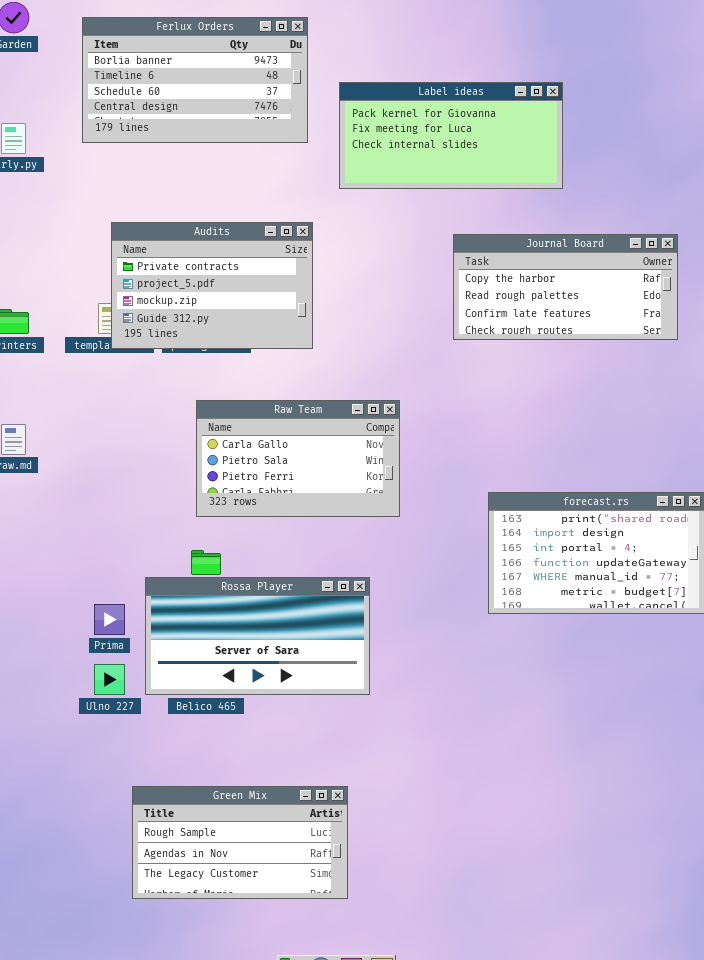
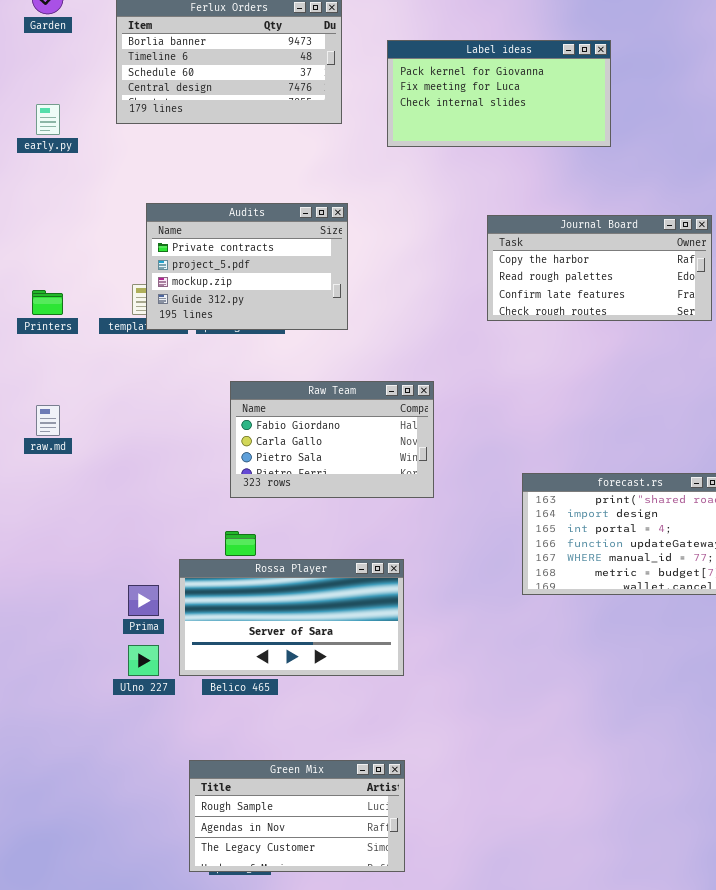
Label ideas: [339,82,563,189] -> [387,40,611,147], moved
Raw Team: [196,400,400,517] -> [230,381,434,498], scrolled up 1 row
Green Mix: [132,786,348,899] -> [189,760,405,872], moved

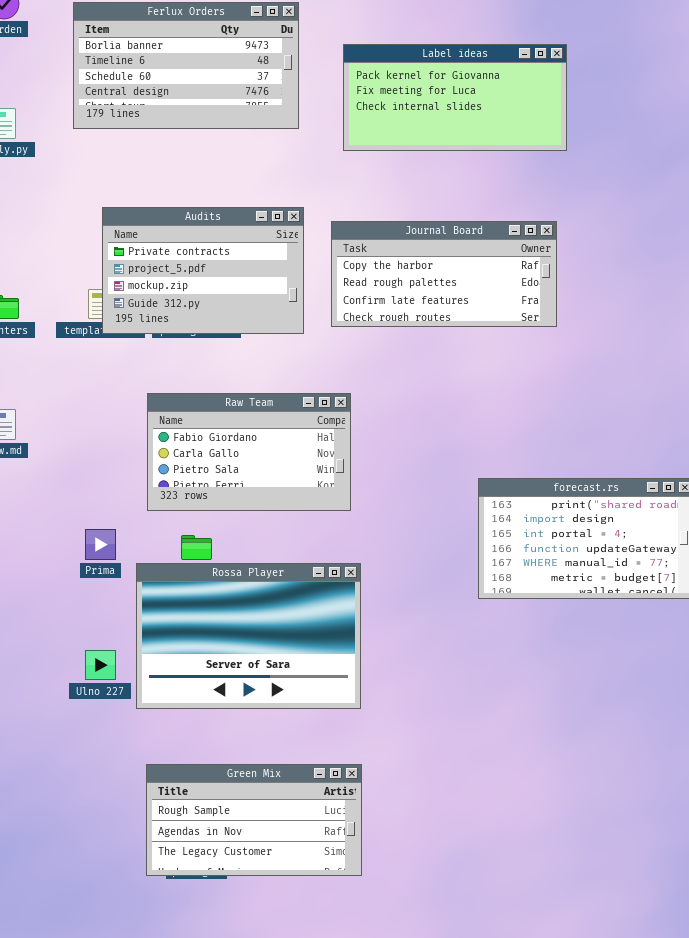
Journal Board: [487,215,712,321] -> [331,221,557,327], moved
Raw Team: [230,381,434,498] -> [147,393,351,511], moved
Rossa Player: [179,559,404,676] -> [136,563,361,709], resized
Prima: [128,585,159,616] -> [85,529,116,560], moved

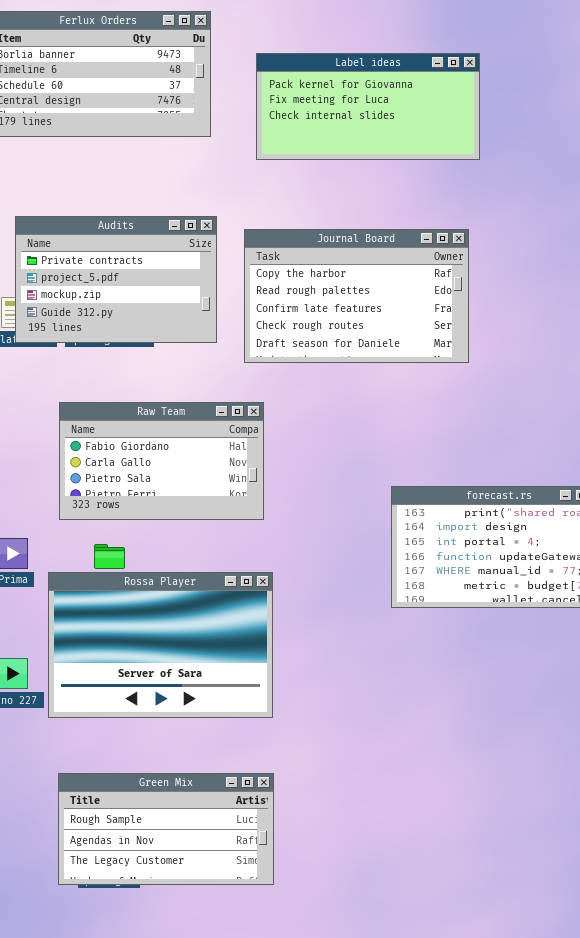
Journal Board: [331,221,557,327] -> [244,229,469,363], resized

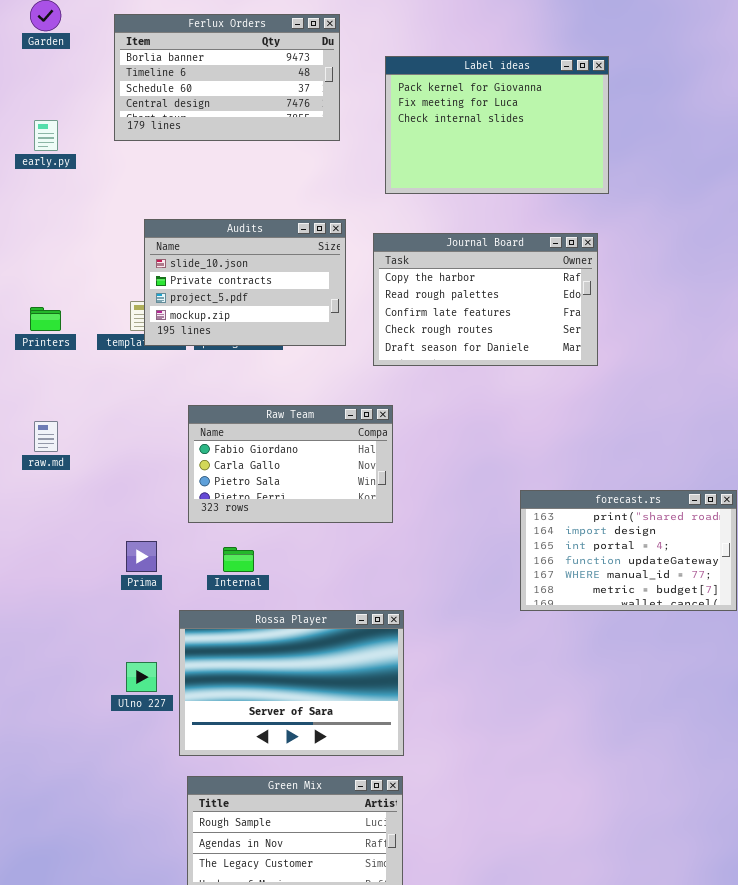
Label ideas: [256,53,480,160] -> [385,56,609,194], resized
Audits: [15,216,217,343] -> [144,219,346,346], scrolled up 1 row
Rossa Player: [48,572,273,718] -> [179,610,404,756], moved

